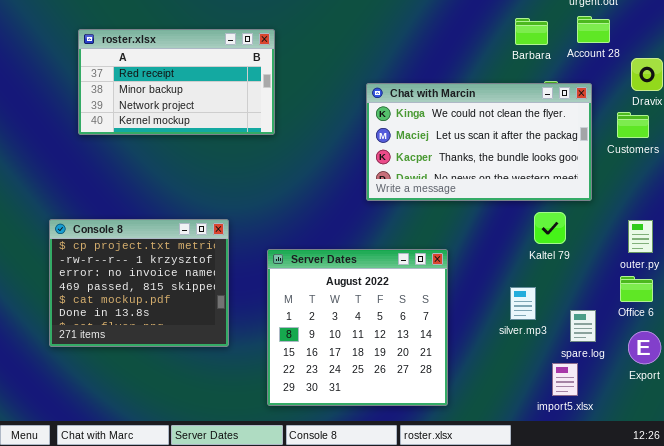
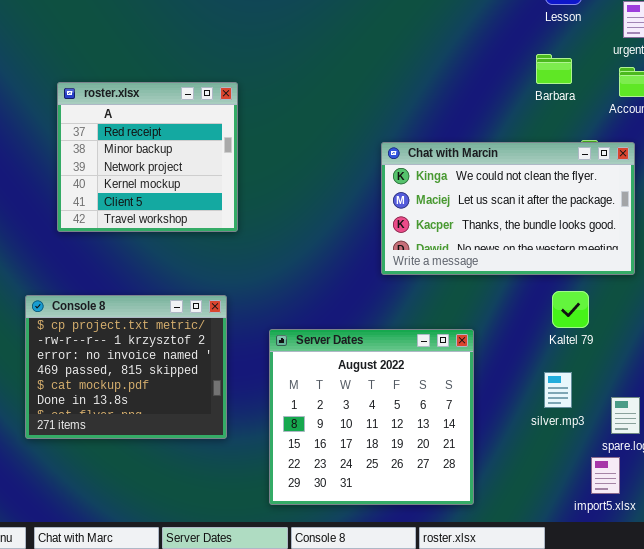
Barbara: [515,18,548,45] -> [536,54,572,84], moved
roster.xlsx: [78,29,275,135] -> [57,82,238,232], resized
Kaltel 79: [534,212,566,244] -> [552,291,589,328], moved

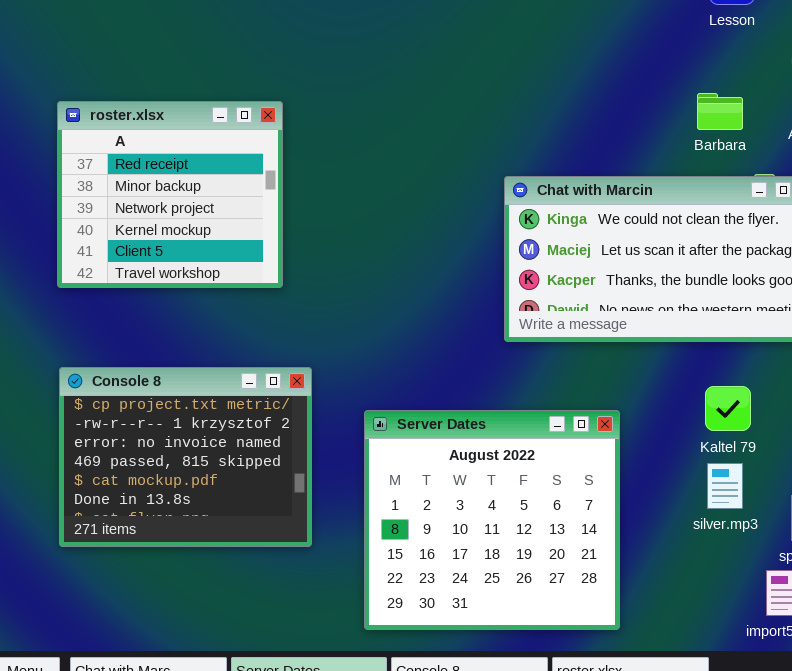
Barbara: [536,54,572,84] -> [697,93,743,130], moved
roster.xlsx: [57,82,238,232] -> [57,101,283,288], moved
Kaltel 79: [552,291,589,328] -> [705,386,751,431], moved

